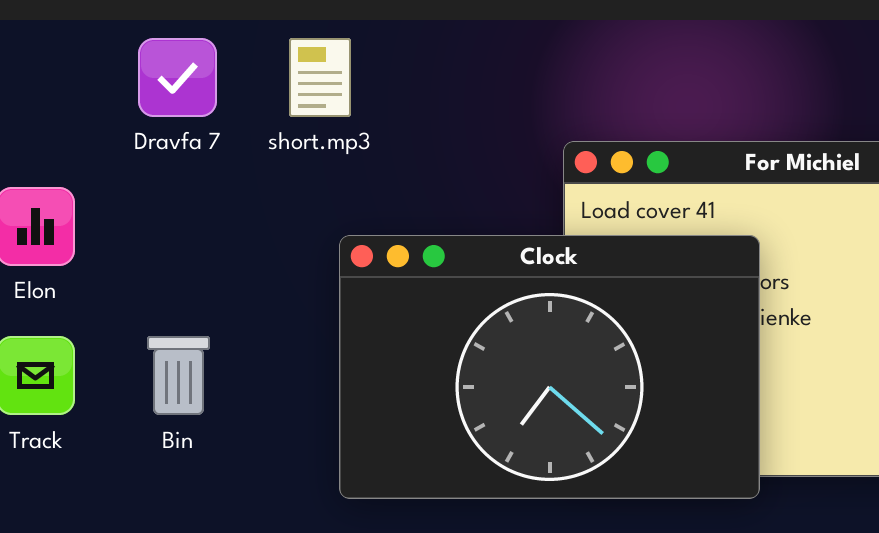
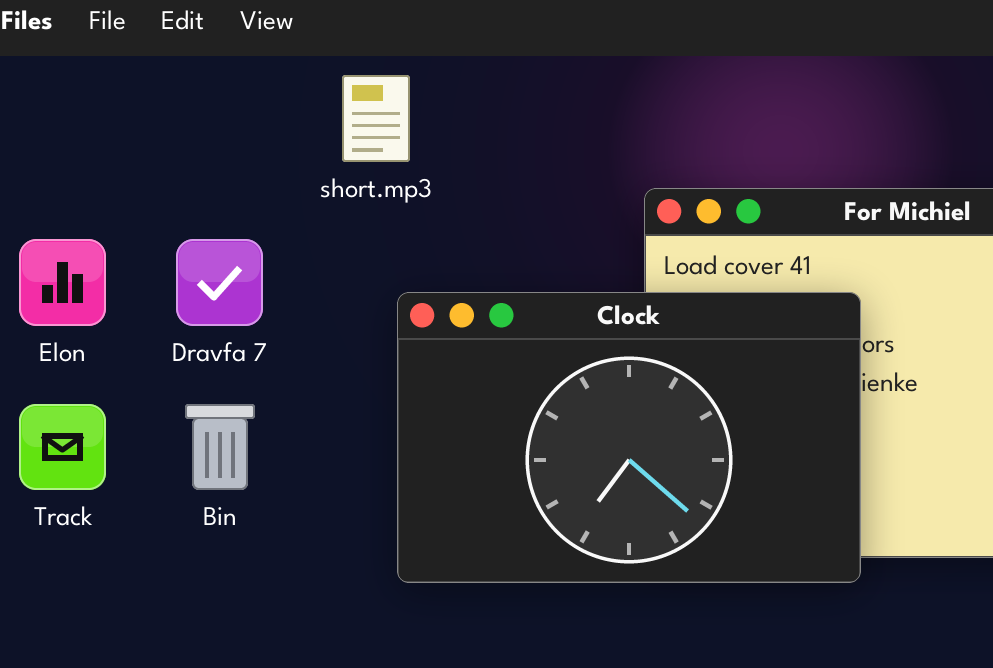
Dravfa 7: [138,38,217,117] -> [176,239,263,326], moved

